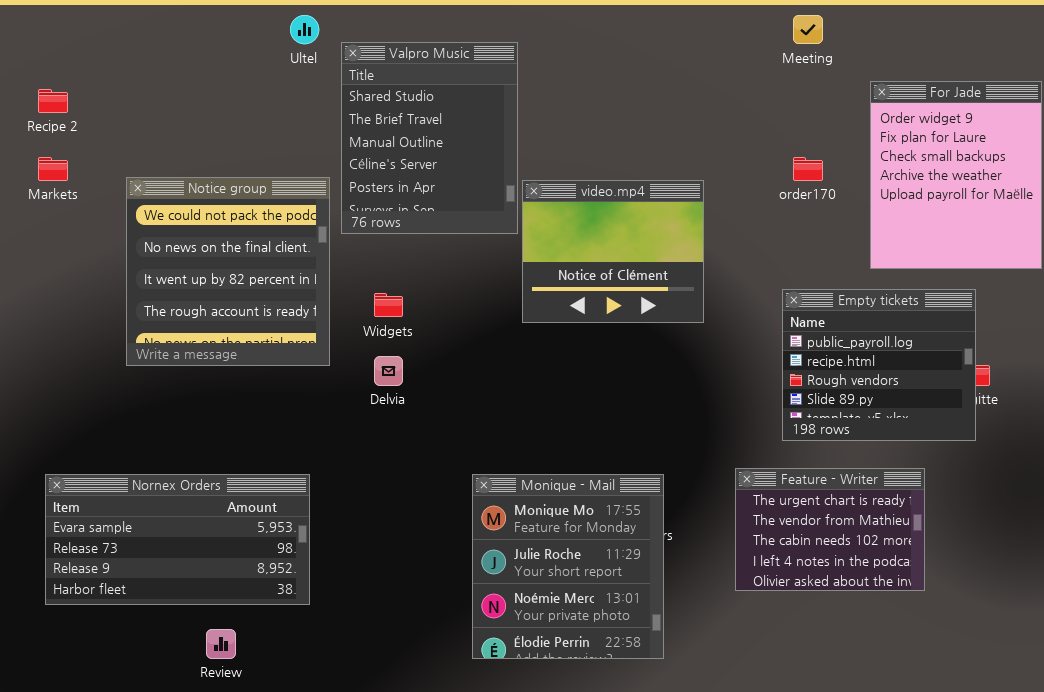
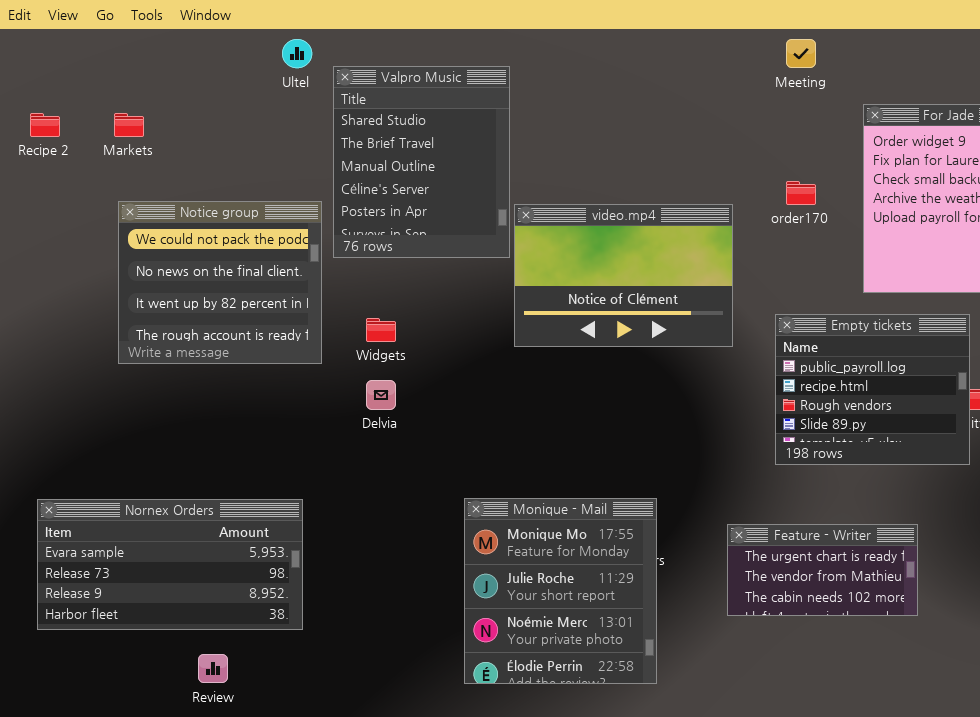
Markets: [38,157,68,181] -> [114,113,144,137], moved
Notice group: [126,177,330,366] -> [118,201,322,364], resized
video.mp4: [522,180,704,323] -> [514,204,733,347], resized
Feature - Writer: [735,468,925,591] -> [727,524,918,616], resized

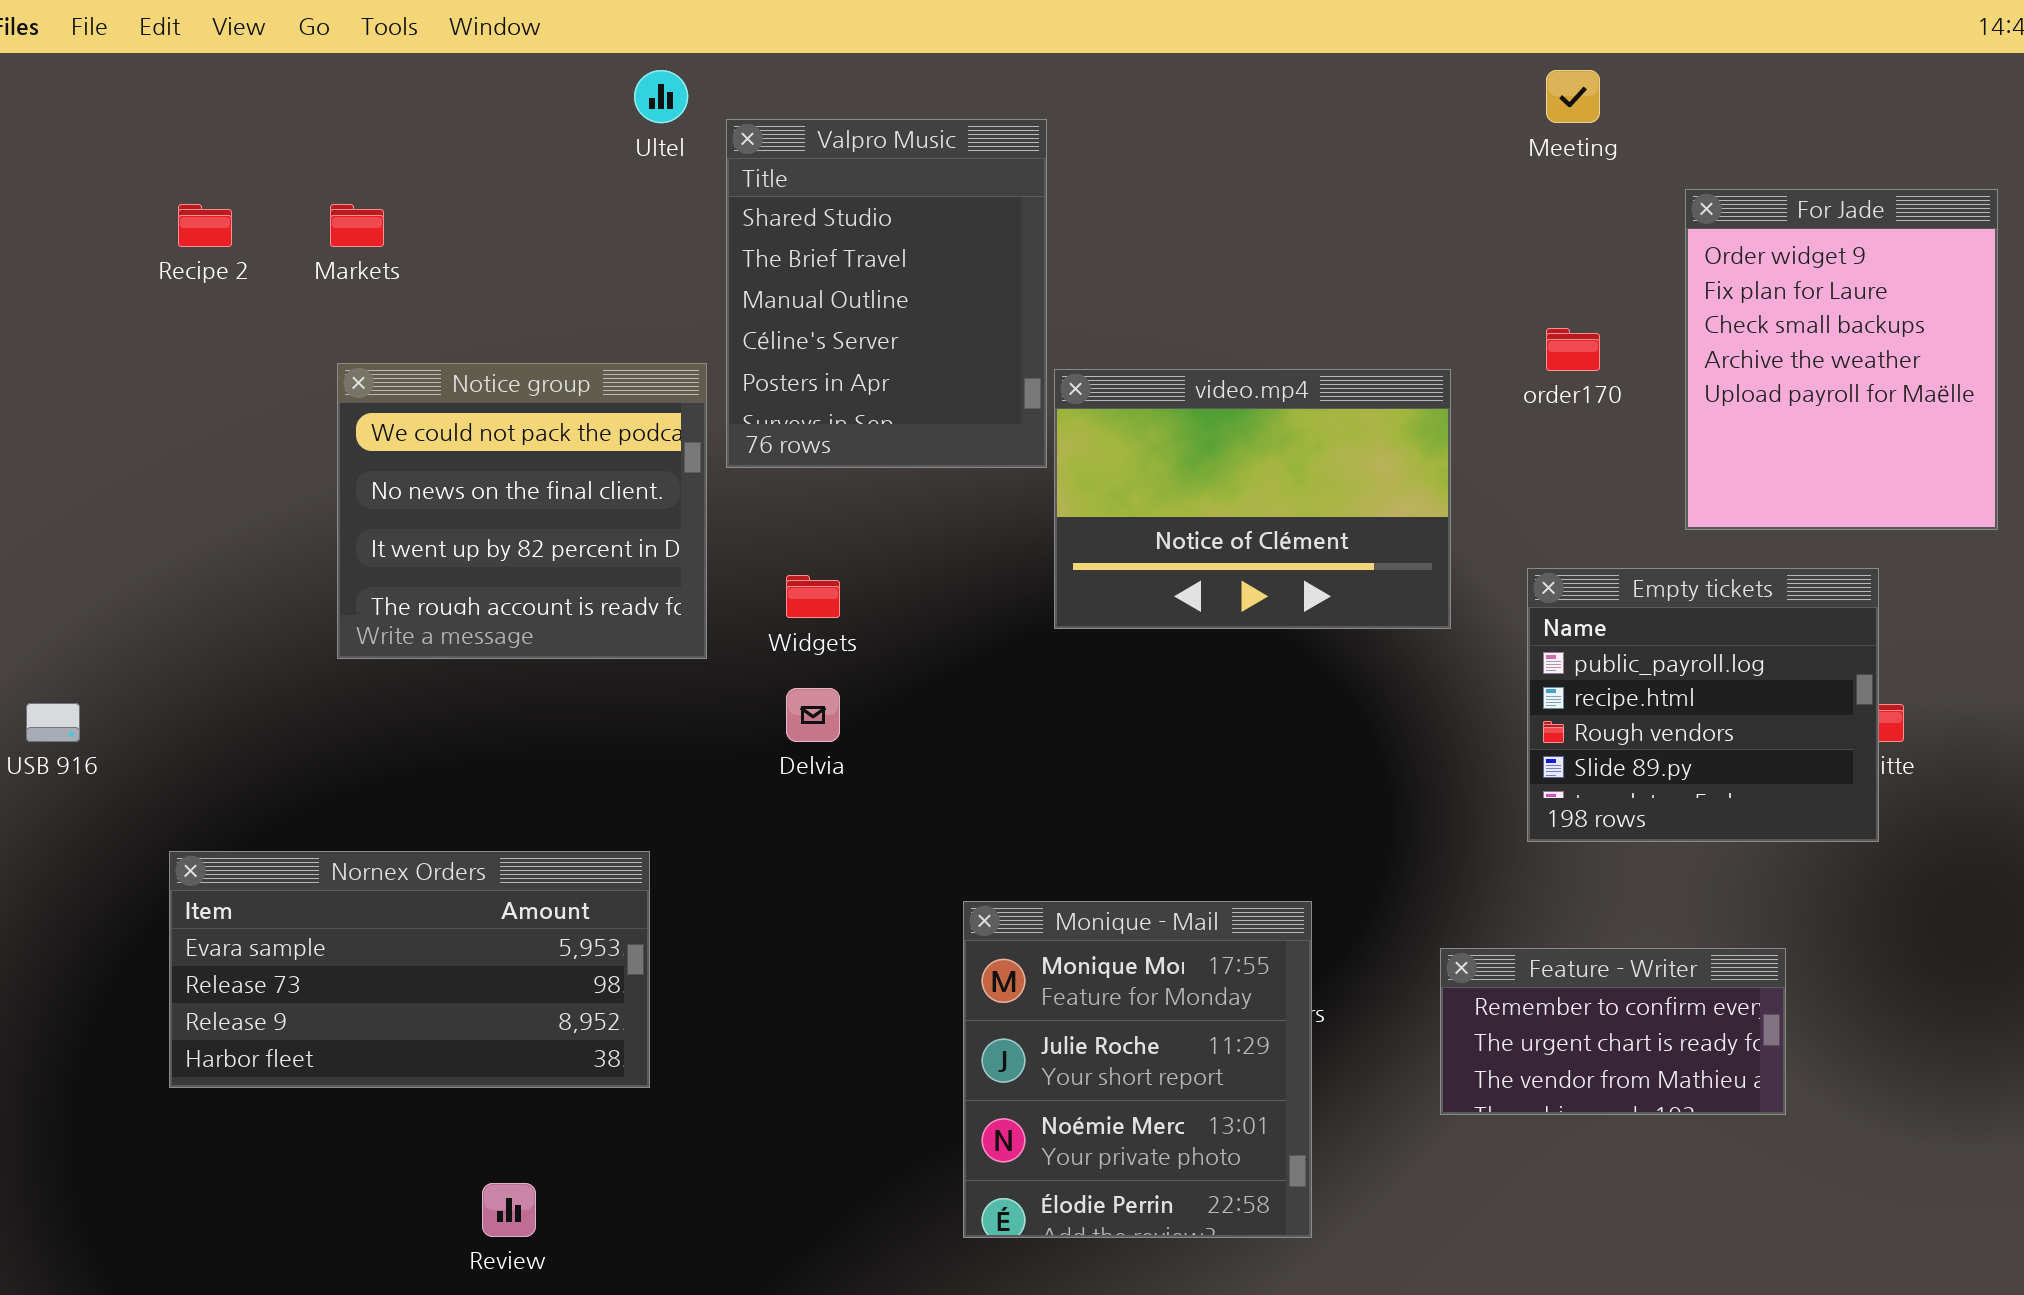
Nornex Orders: [37,499,303,630] -> [169,851,650,1088], moved
Feature - Writer: [727,524,918,616] -> [1440,948,1786,1115], scrolled up 1 row

